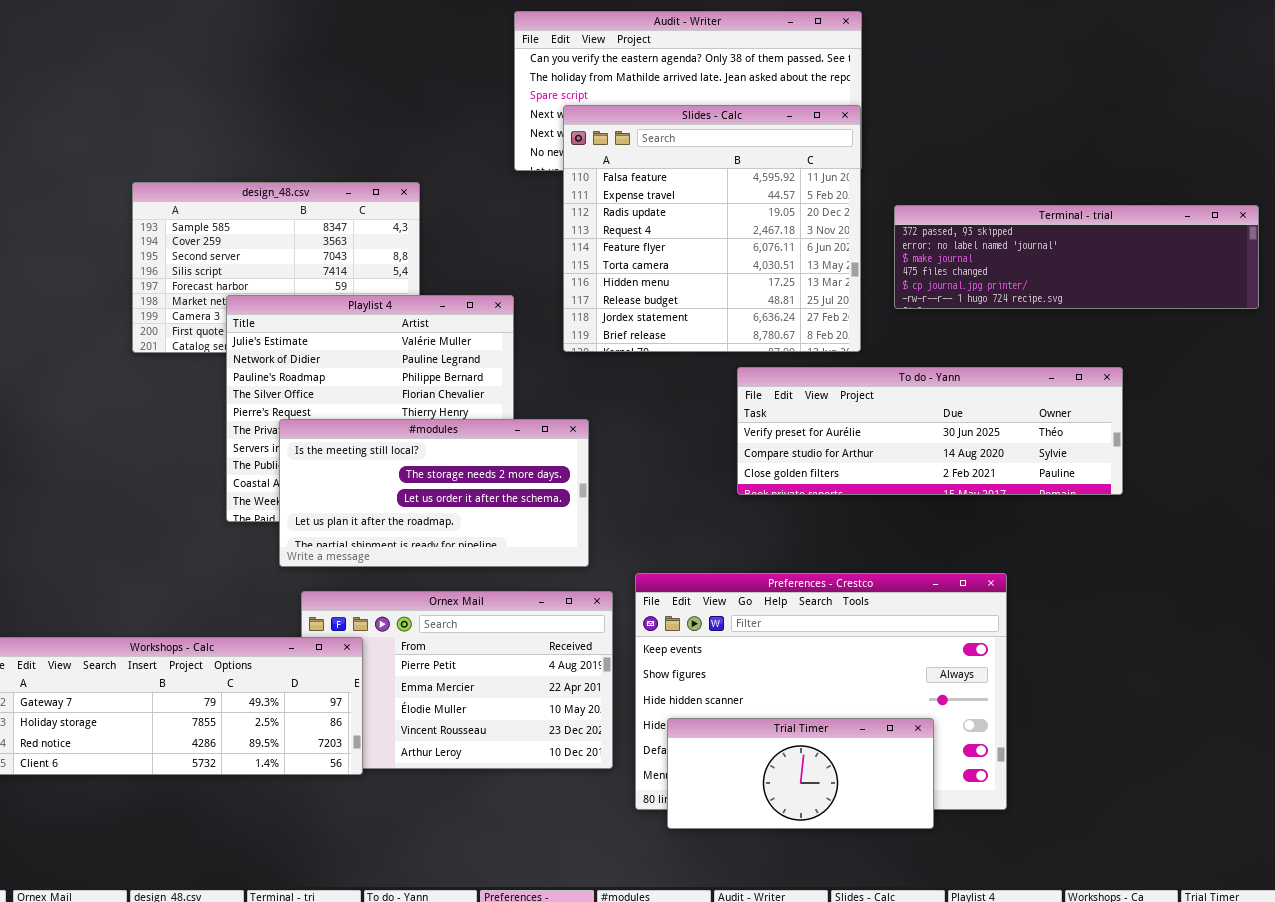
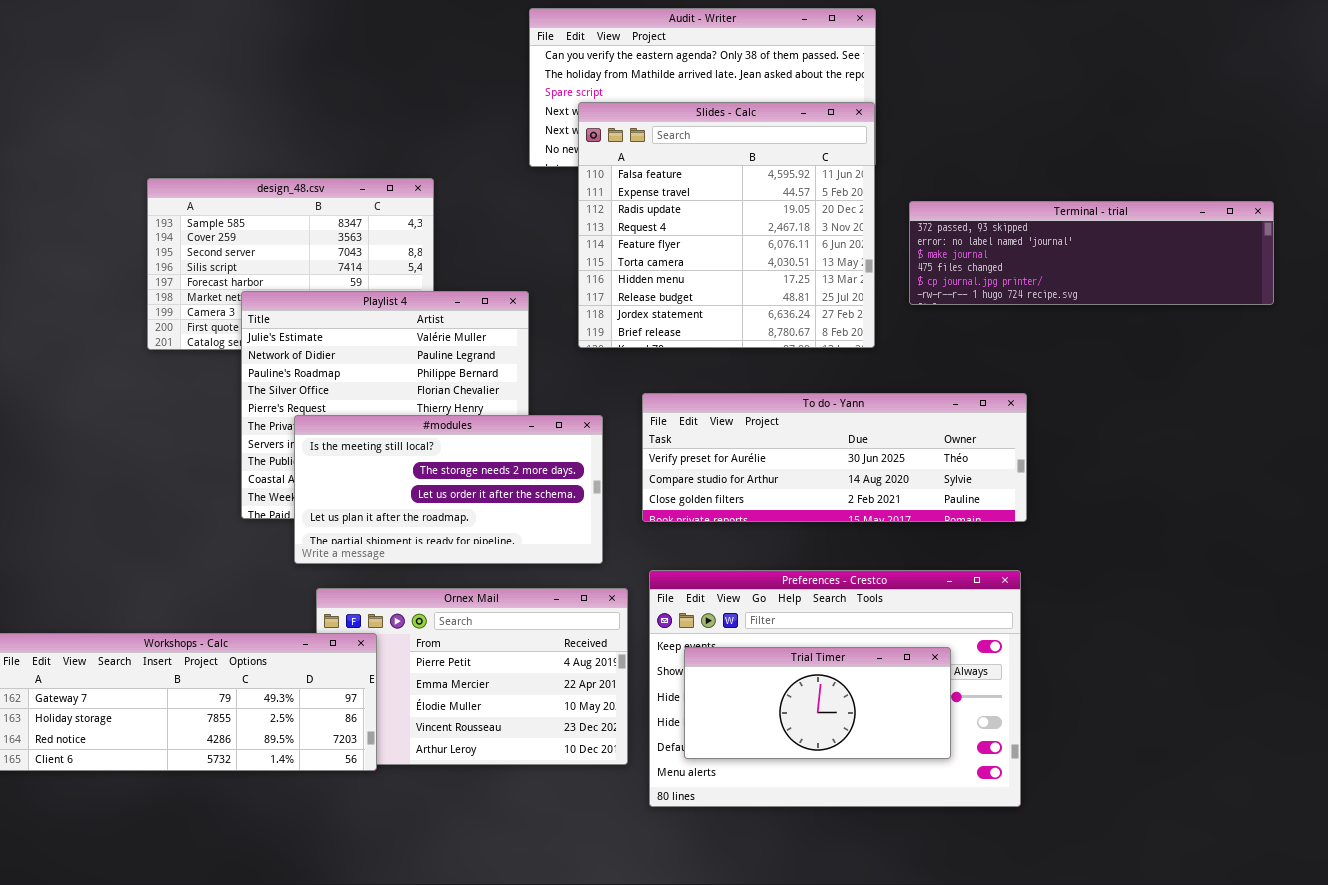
To do - Yann: [737,367,1123,495] -> [642,393,1027,522], moved
Trial Timer: [667,718,934,829] -> [684,647,951,759], moved

